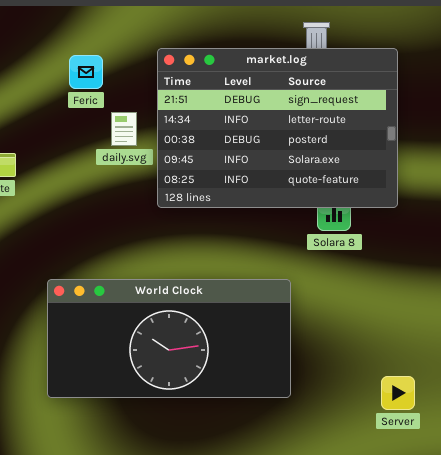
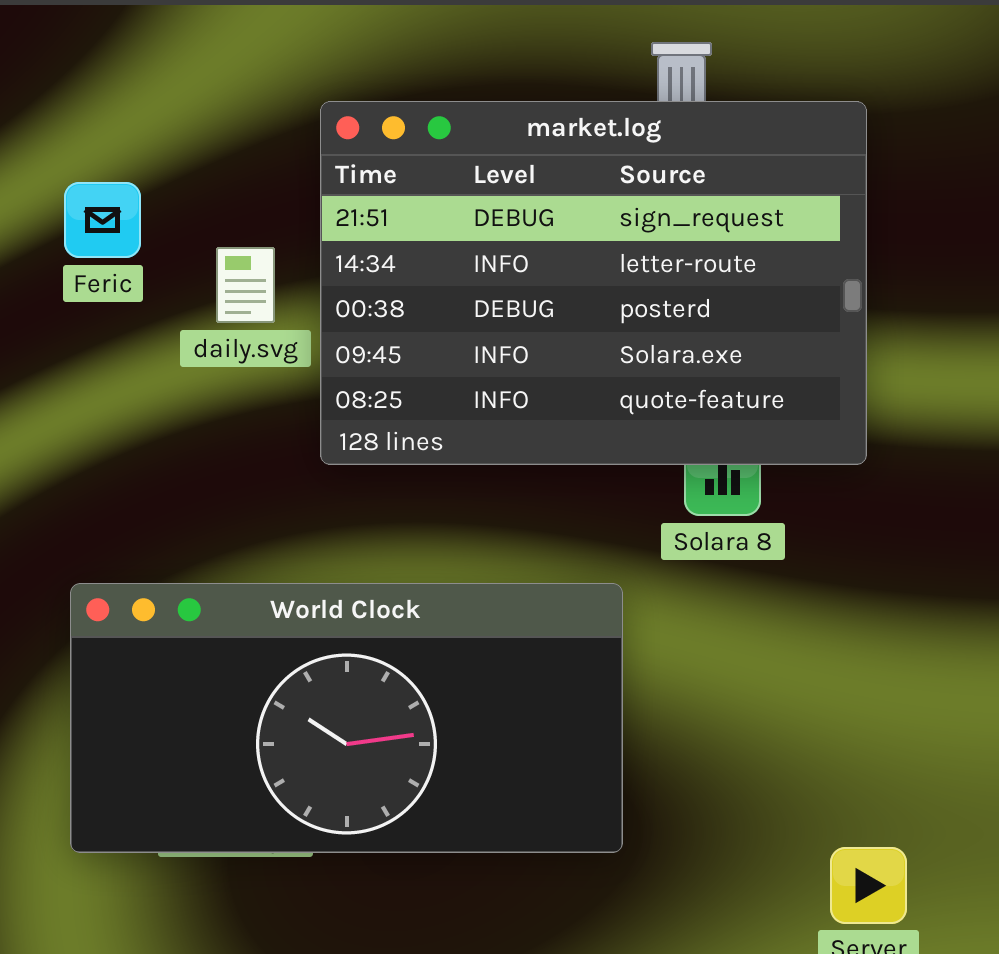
Feric: [69,55,103,89] -> [64,182,141,258], moved
World Clock: [47,279,291,398] -> [70,583,623,853], moved

